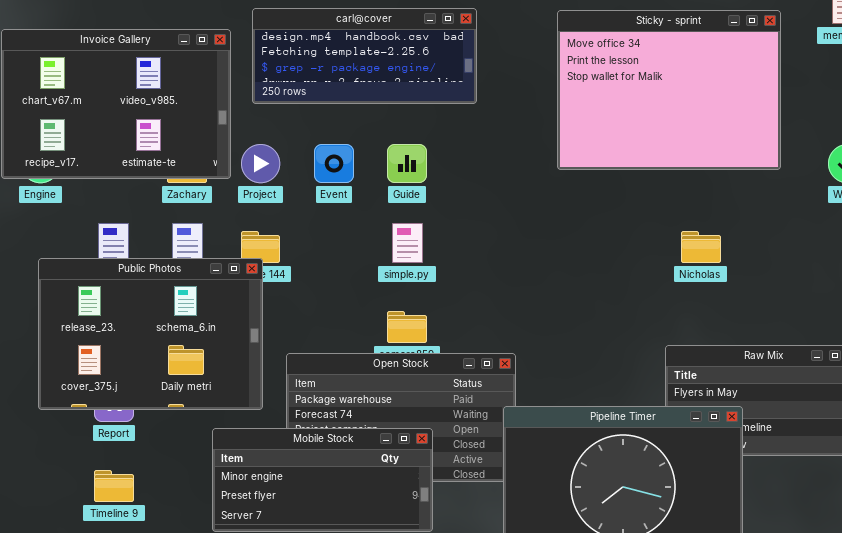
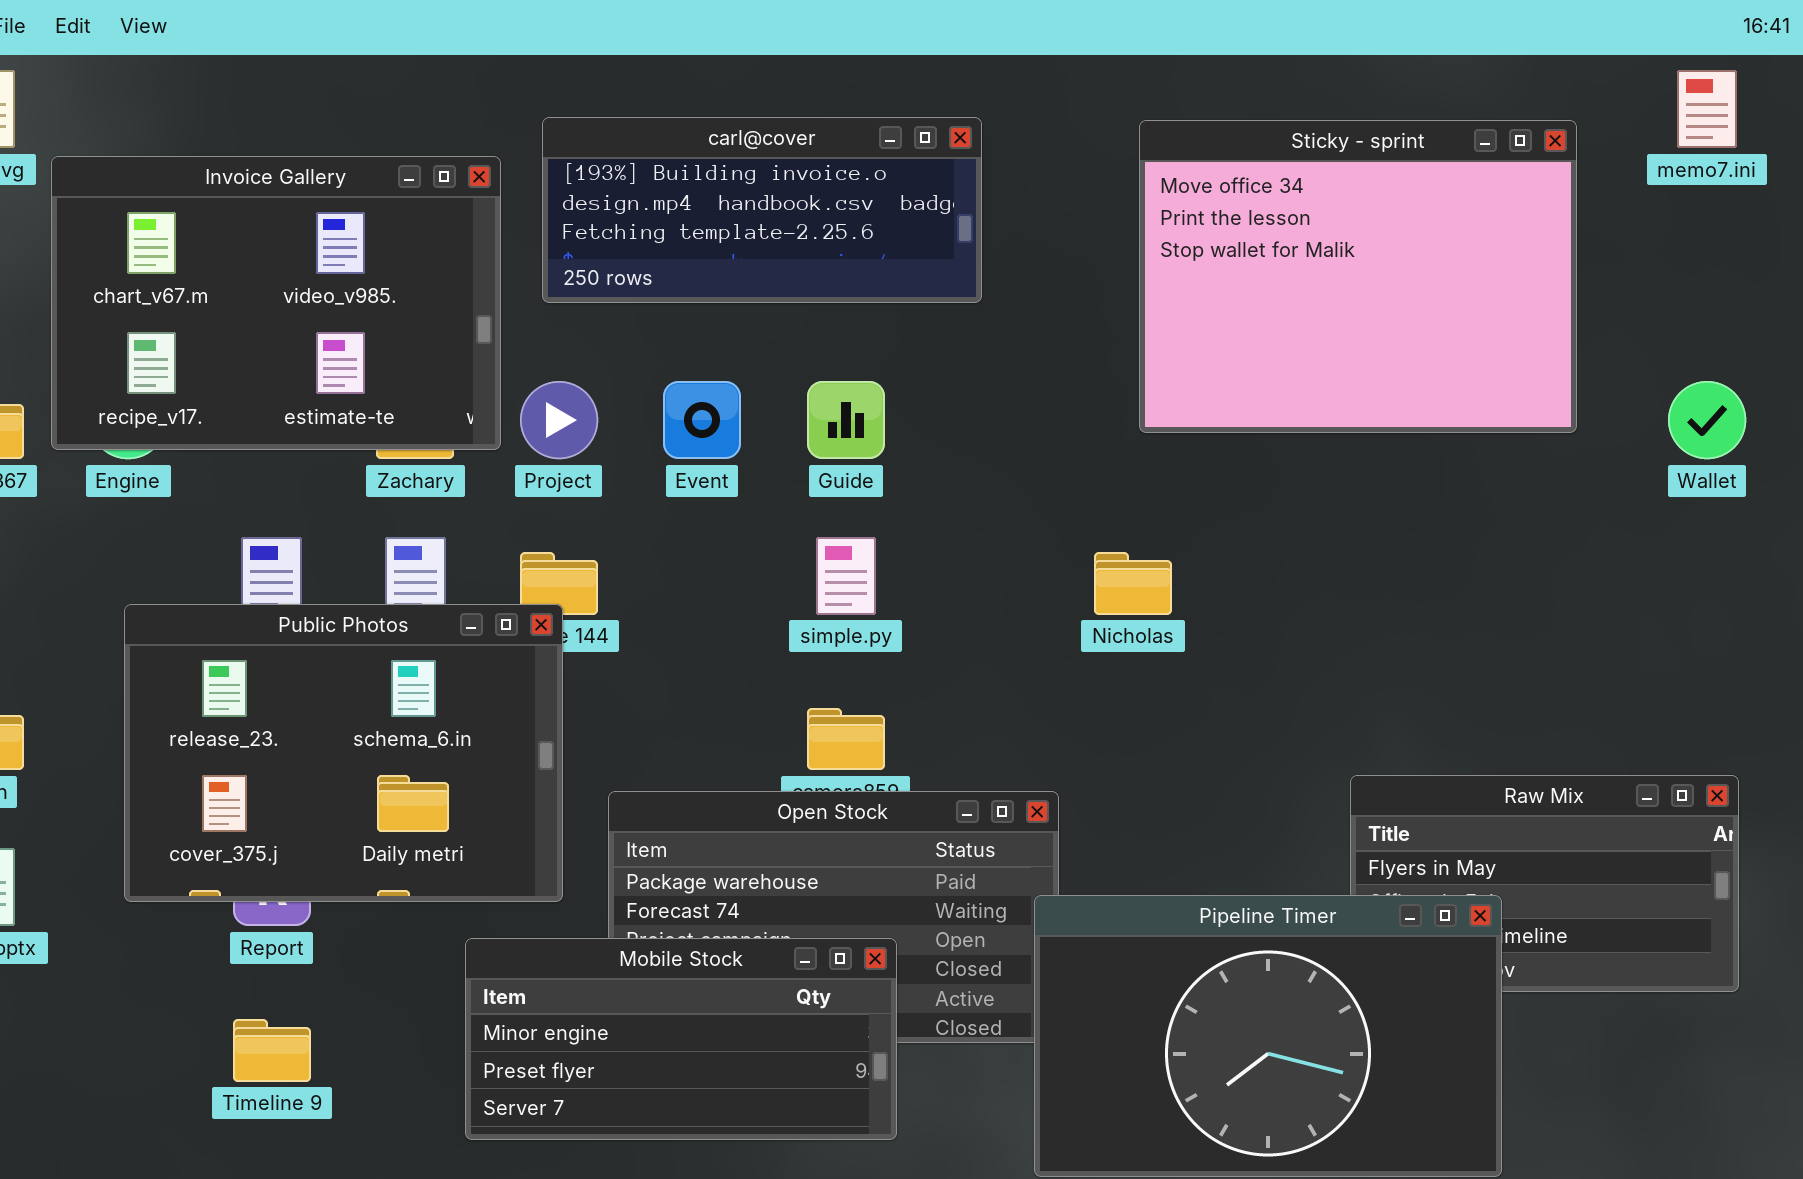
carl@cover: [252,8,477,104] -> [542,117,982,303], scrolled up 1 row
Nicholas: [681,231,721,263] -> [1094,552,1172,615], moved

